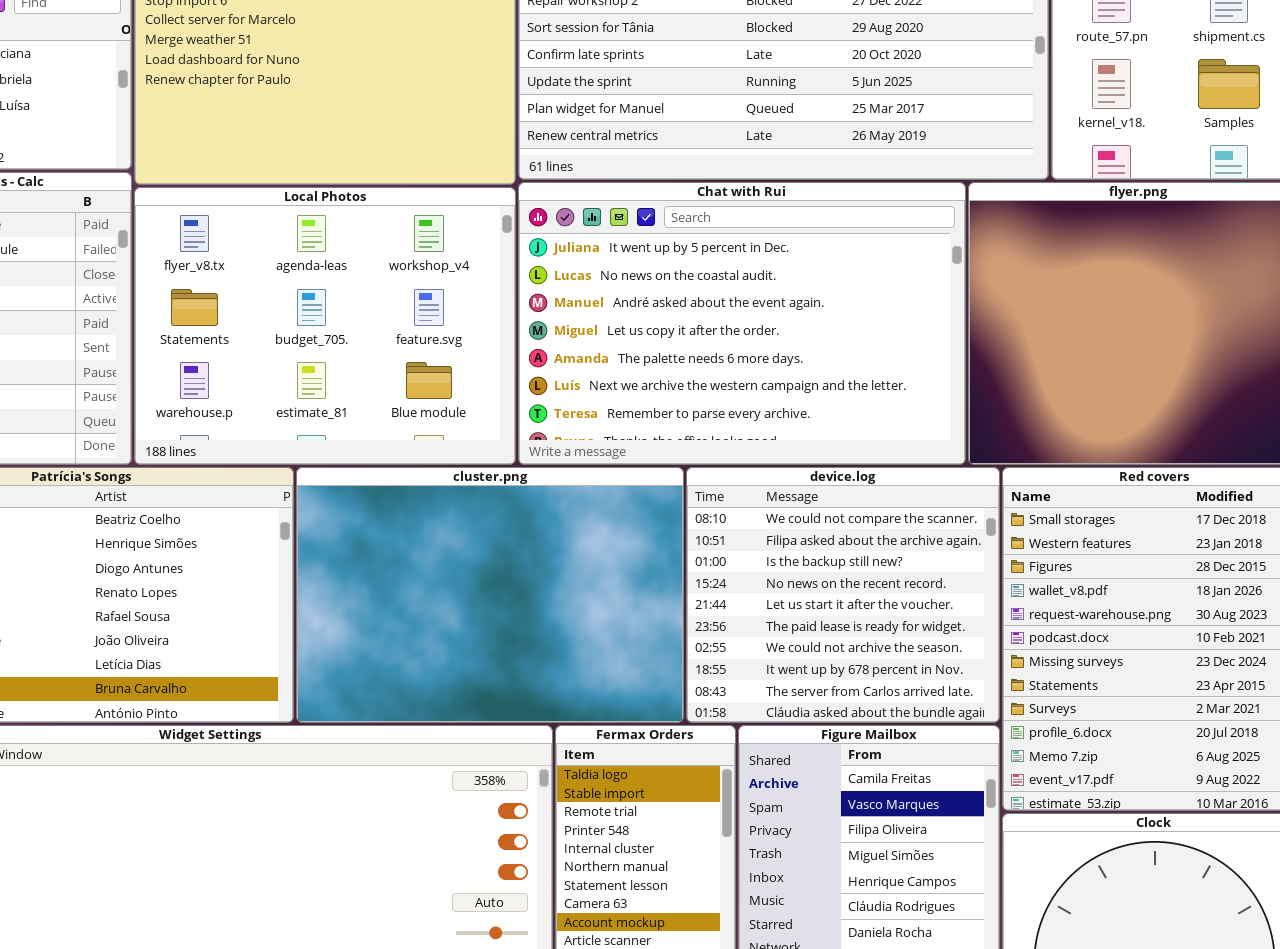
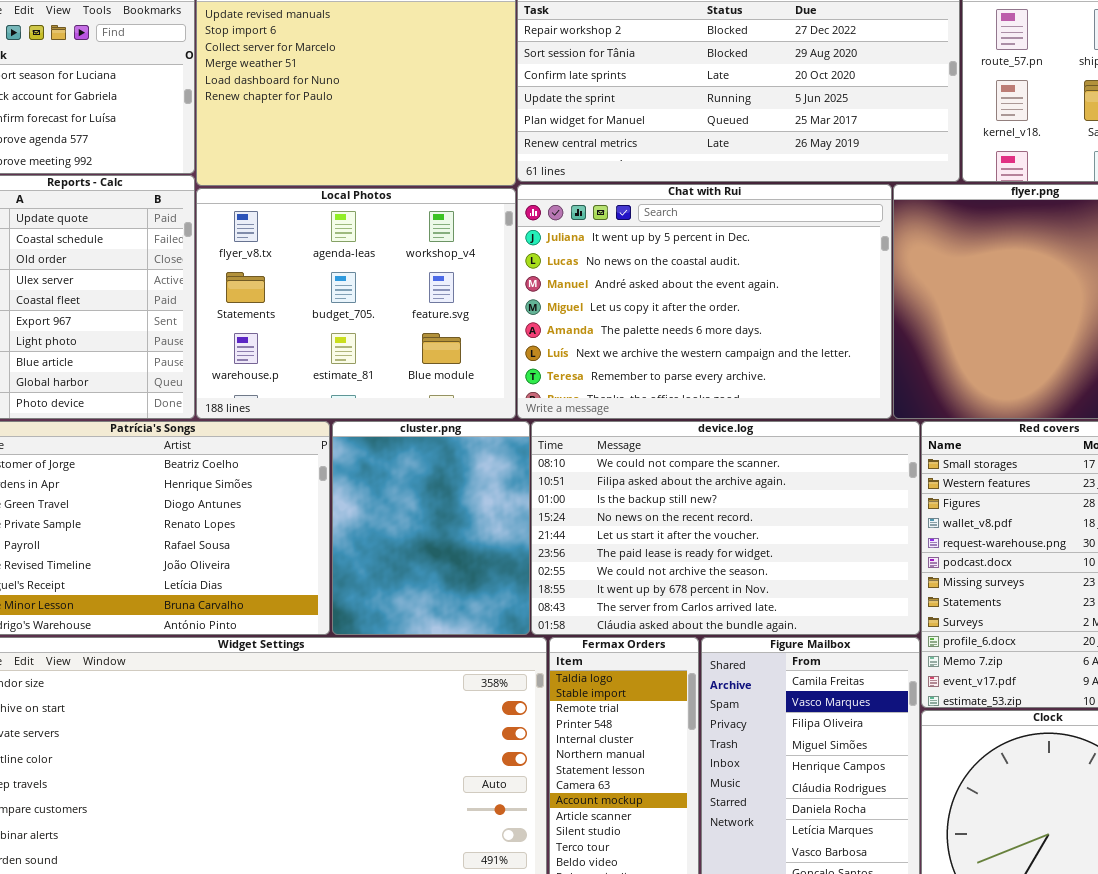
cluster.png: [296,467,684,723] -> [332,421,530,635], resized
device.log: [686,467,1000,723] -> [531,421,920,635], resized

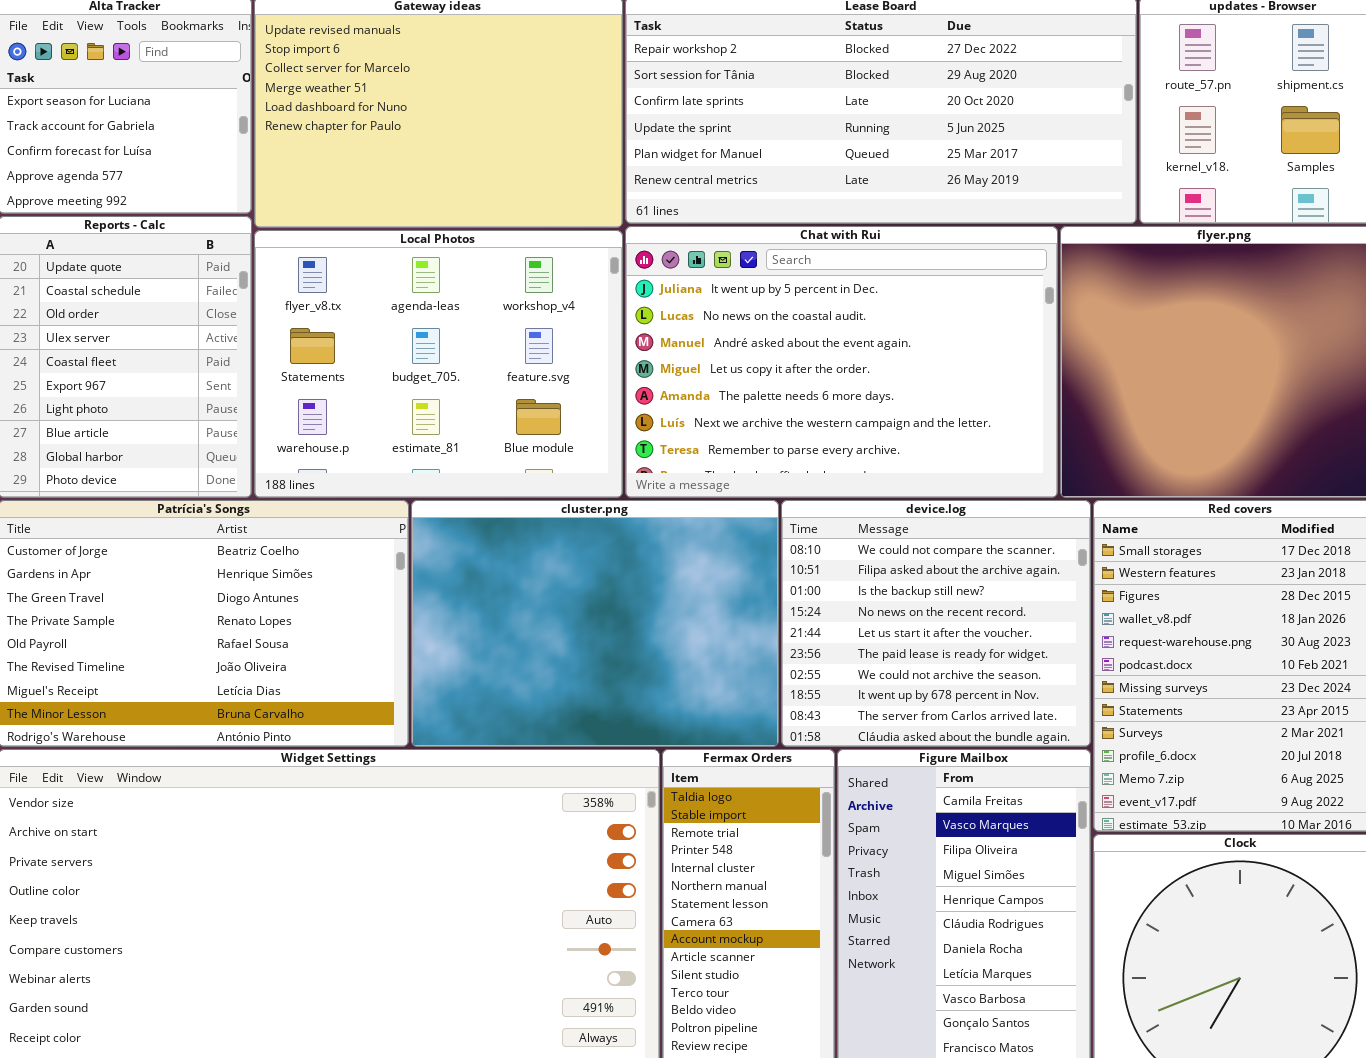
cluster.png: [332,421,530,635] -> [411,500,779,747], resized
device.log: [531,421,920,635] -> [781,500,1091,747], resized

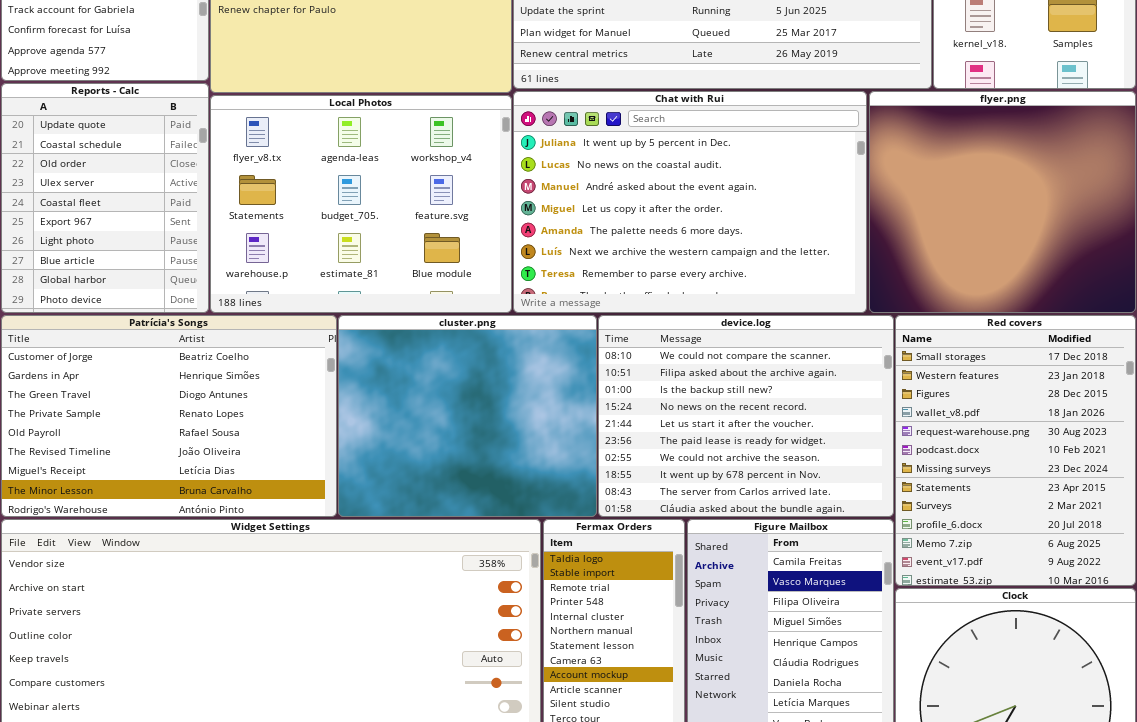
cluster.png: [411,500,779,747] -> [338,315,597,517], resized
device.log: [781,500,1091,747] -> [598,315,894,517], resized

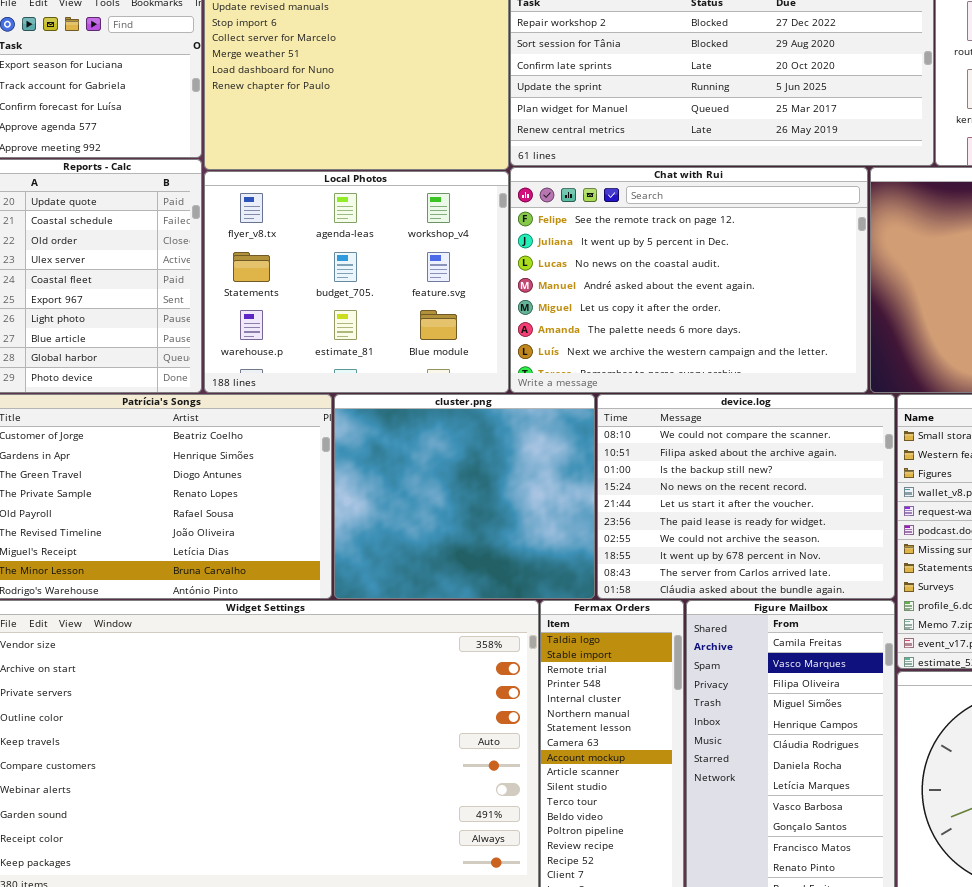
Chat with Rui: [513,91,867,313] -> [510,167,868,393], scrolled up 1 row

